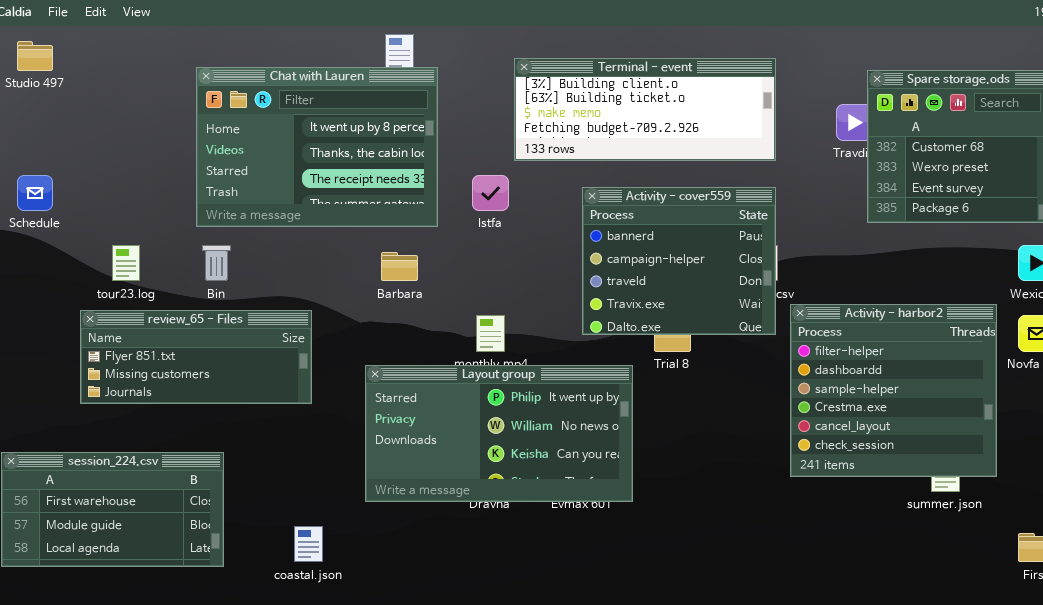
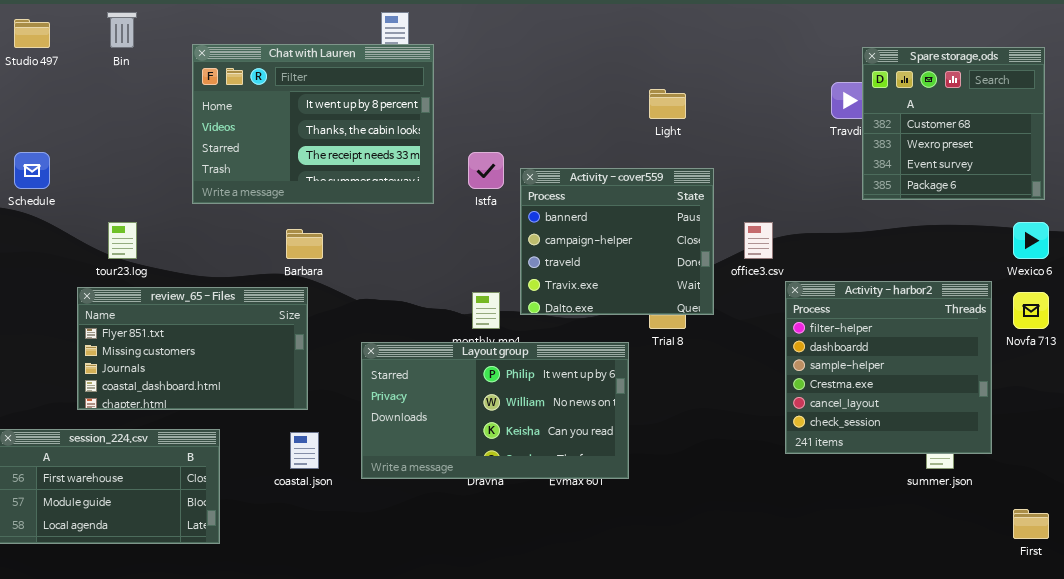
Terminal - event: [514,58,776,161] -> none, closed
Activity - cover559: [582,187,776,335] -> [520,168,714,315], moved
Bin: [202,245,231,281] -> [107,12,137,48], moved
Barbara: [381,252,418,281] -> [286,229,323,259], moved
review_65 - Files: [80,310,312,404] -> [77,287,308,410], resized
coastal.json: [294,526,323,562] -> [290,432,319,469], moved

